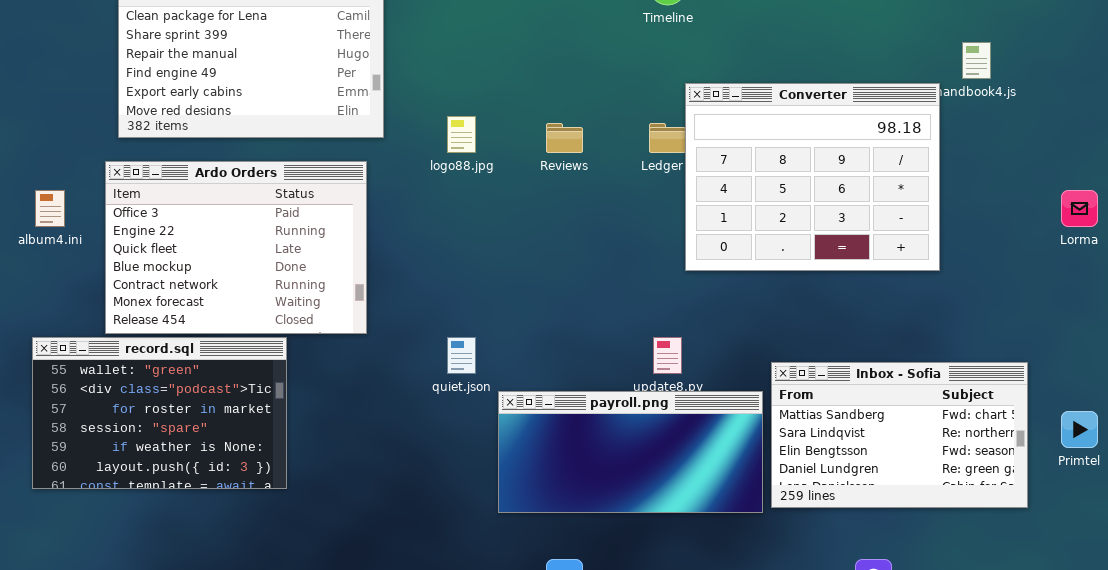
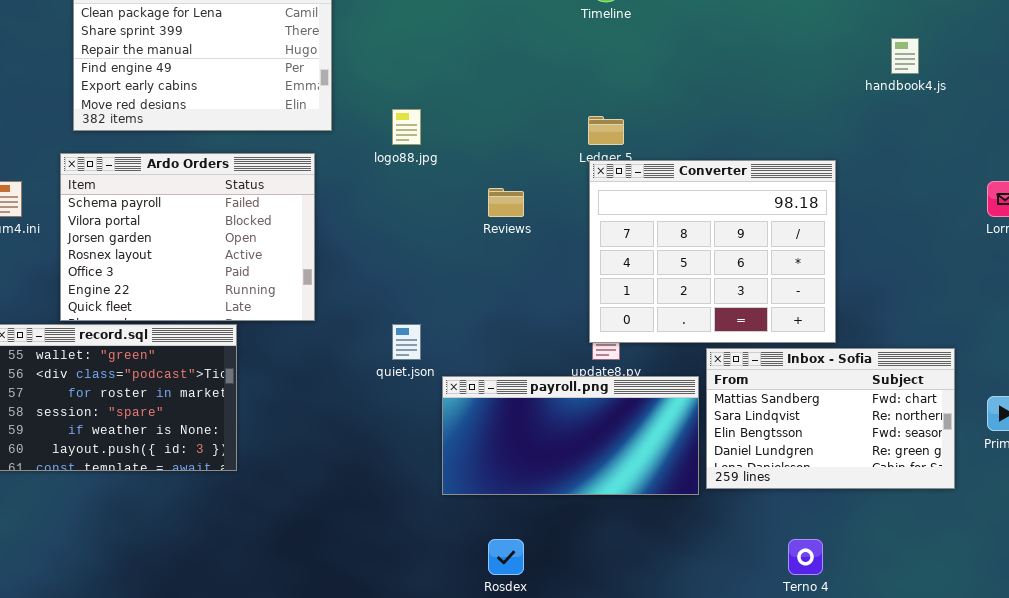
Converter: [685,83,940,271] -> [589,160,836,343], moved
Reviews: [546,123,583,153] -> [488,188,524,217], moved
Ardo Orders: [105,161,367,334] -> [60,153,315,321], scrolled up 4 rows

